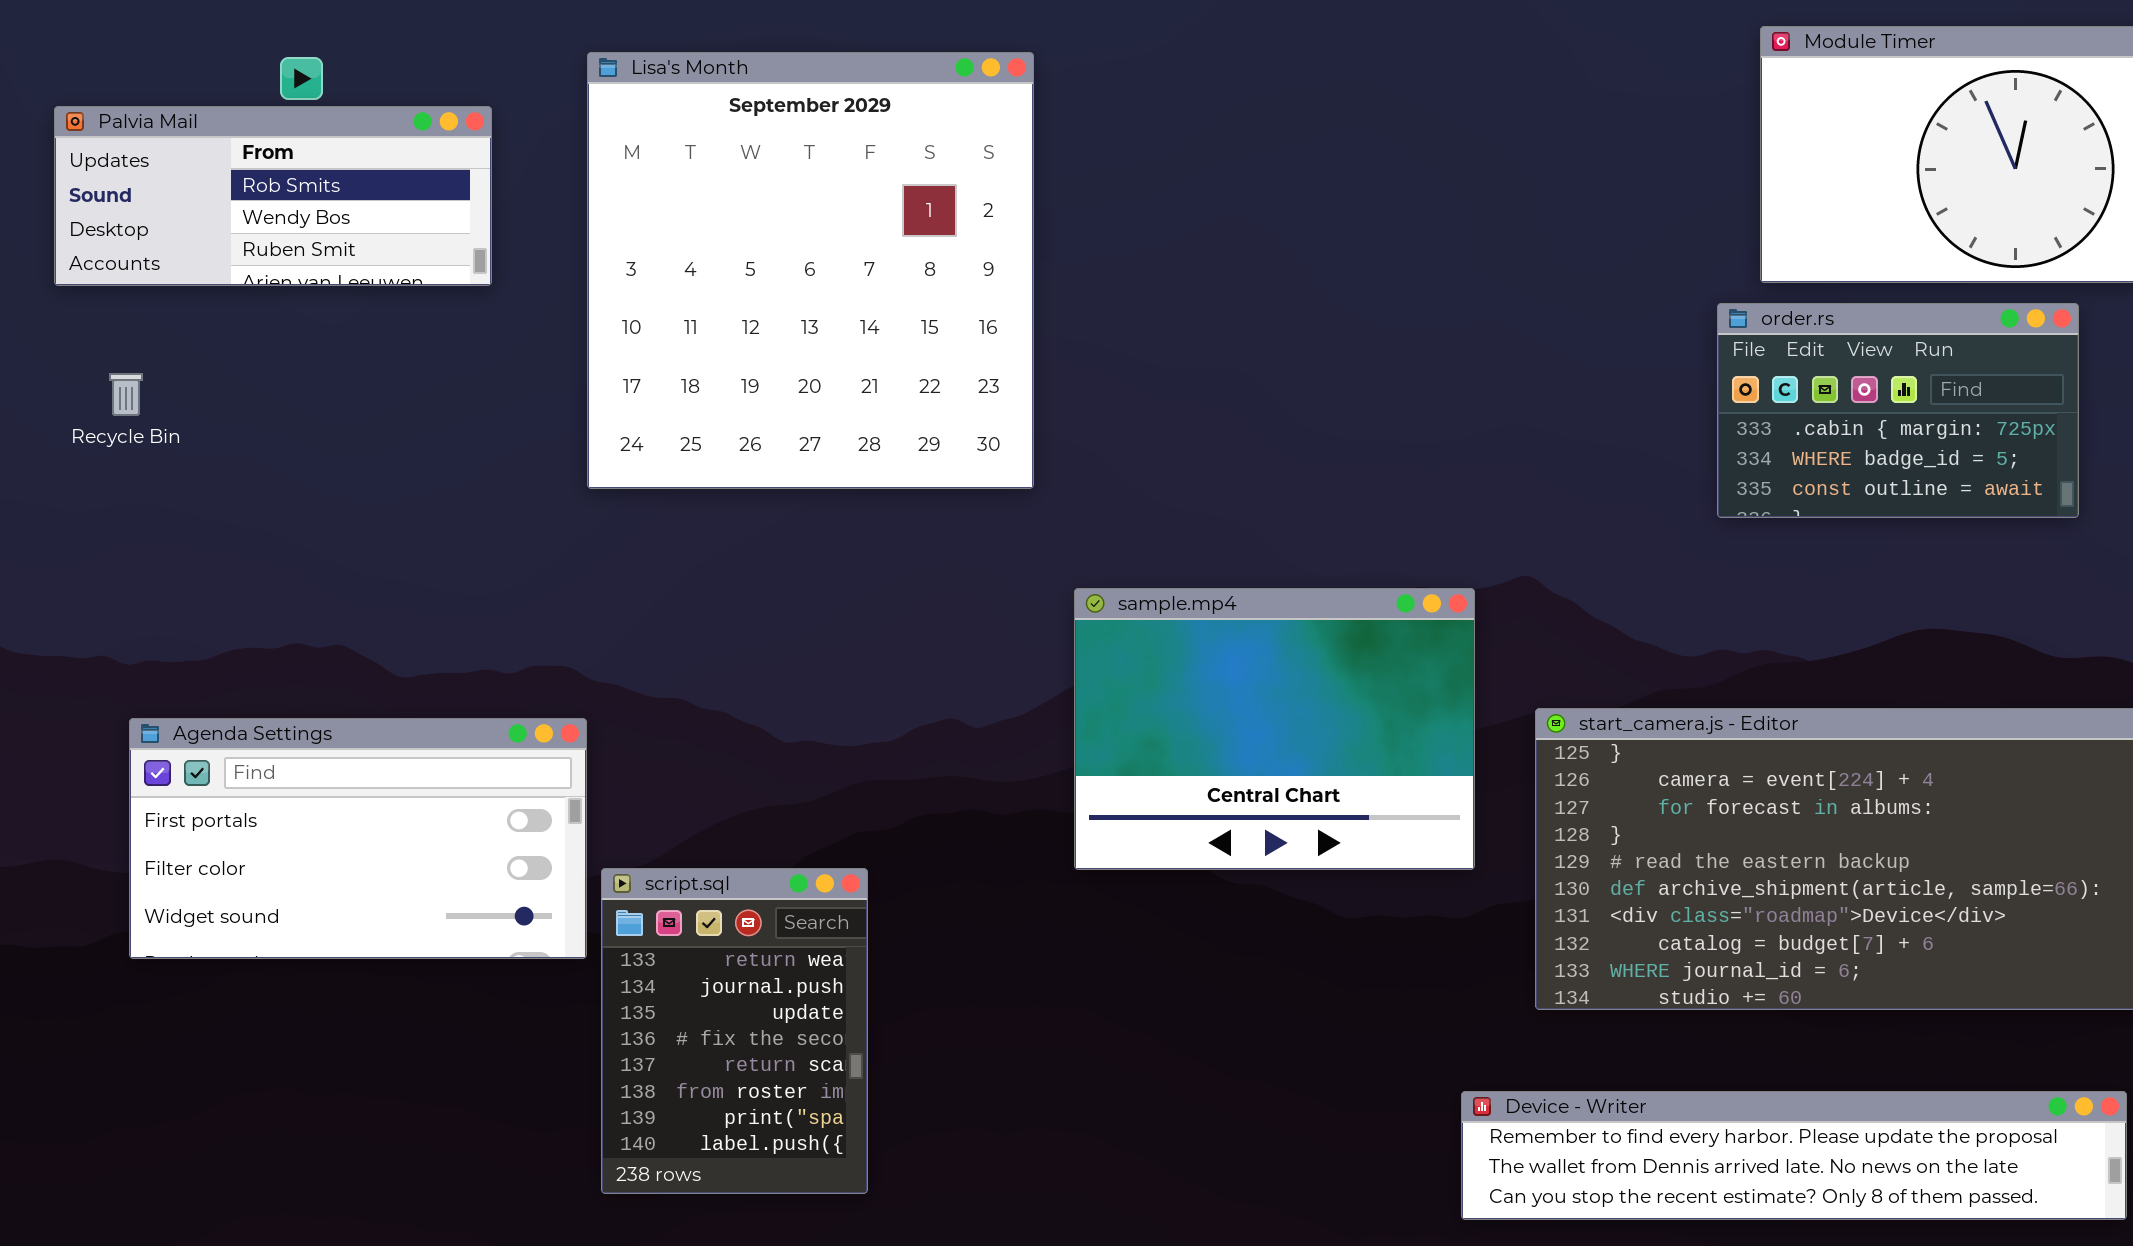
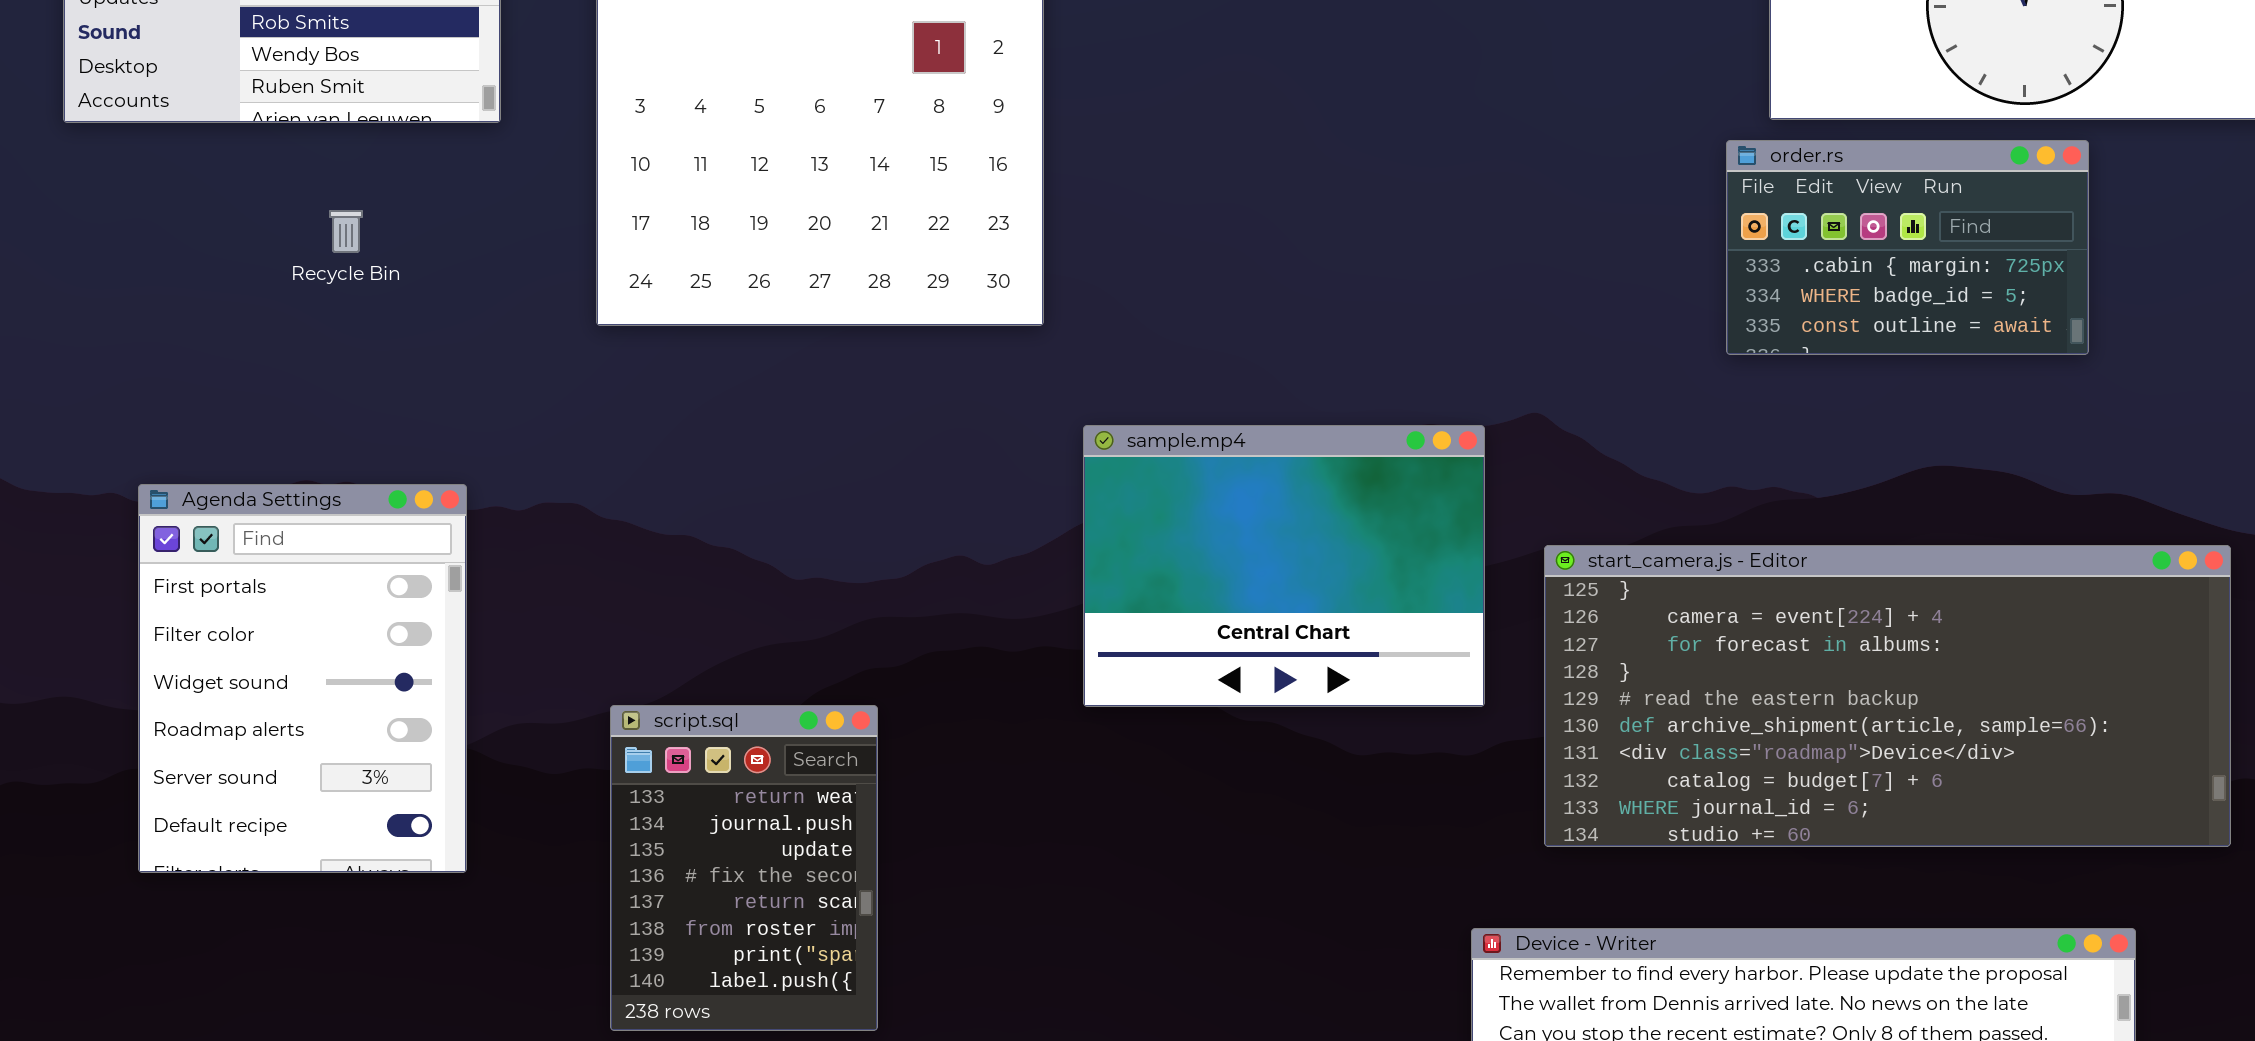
Recycle Bin: [109,373,143,416] -> [329,210,363,253], moved
Agenda Settings: [129,718,587,959] -> [138,484,467,873], moved, resized

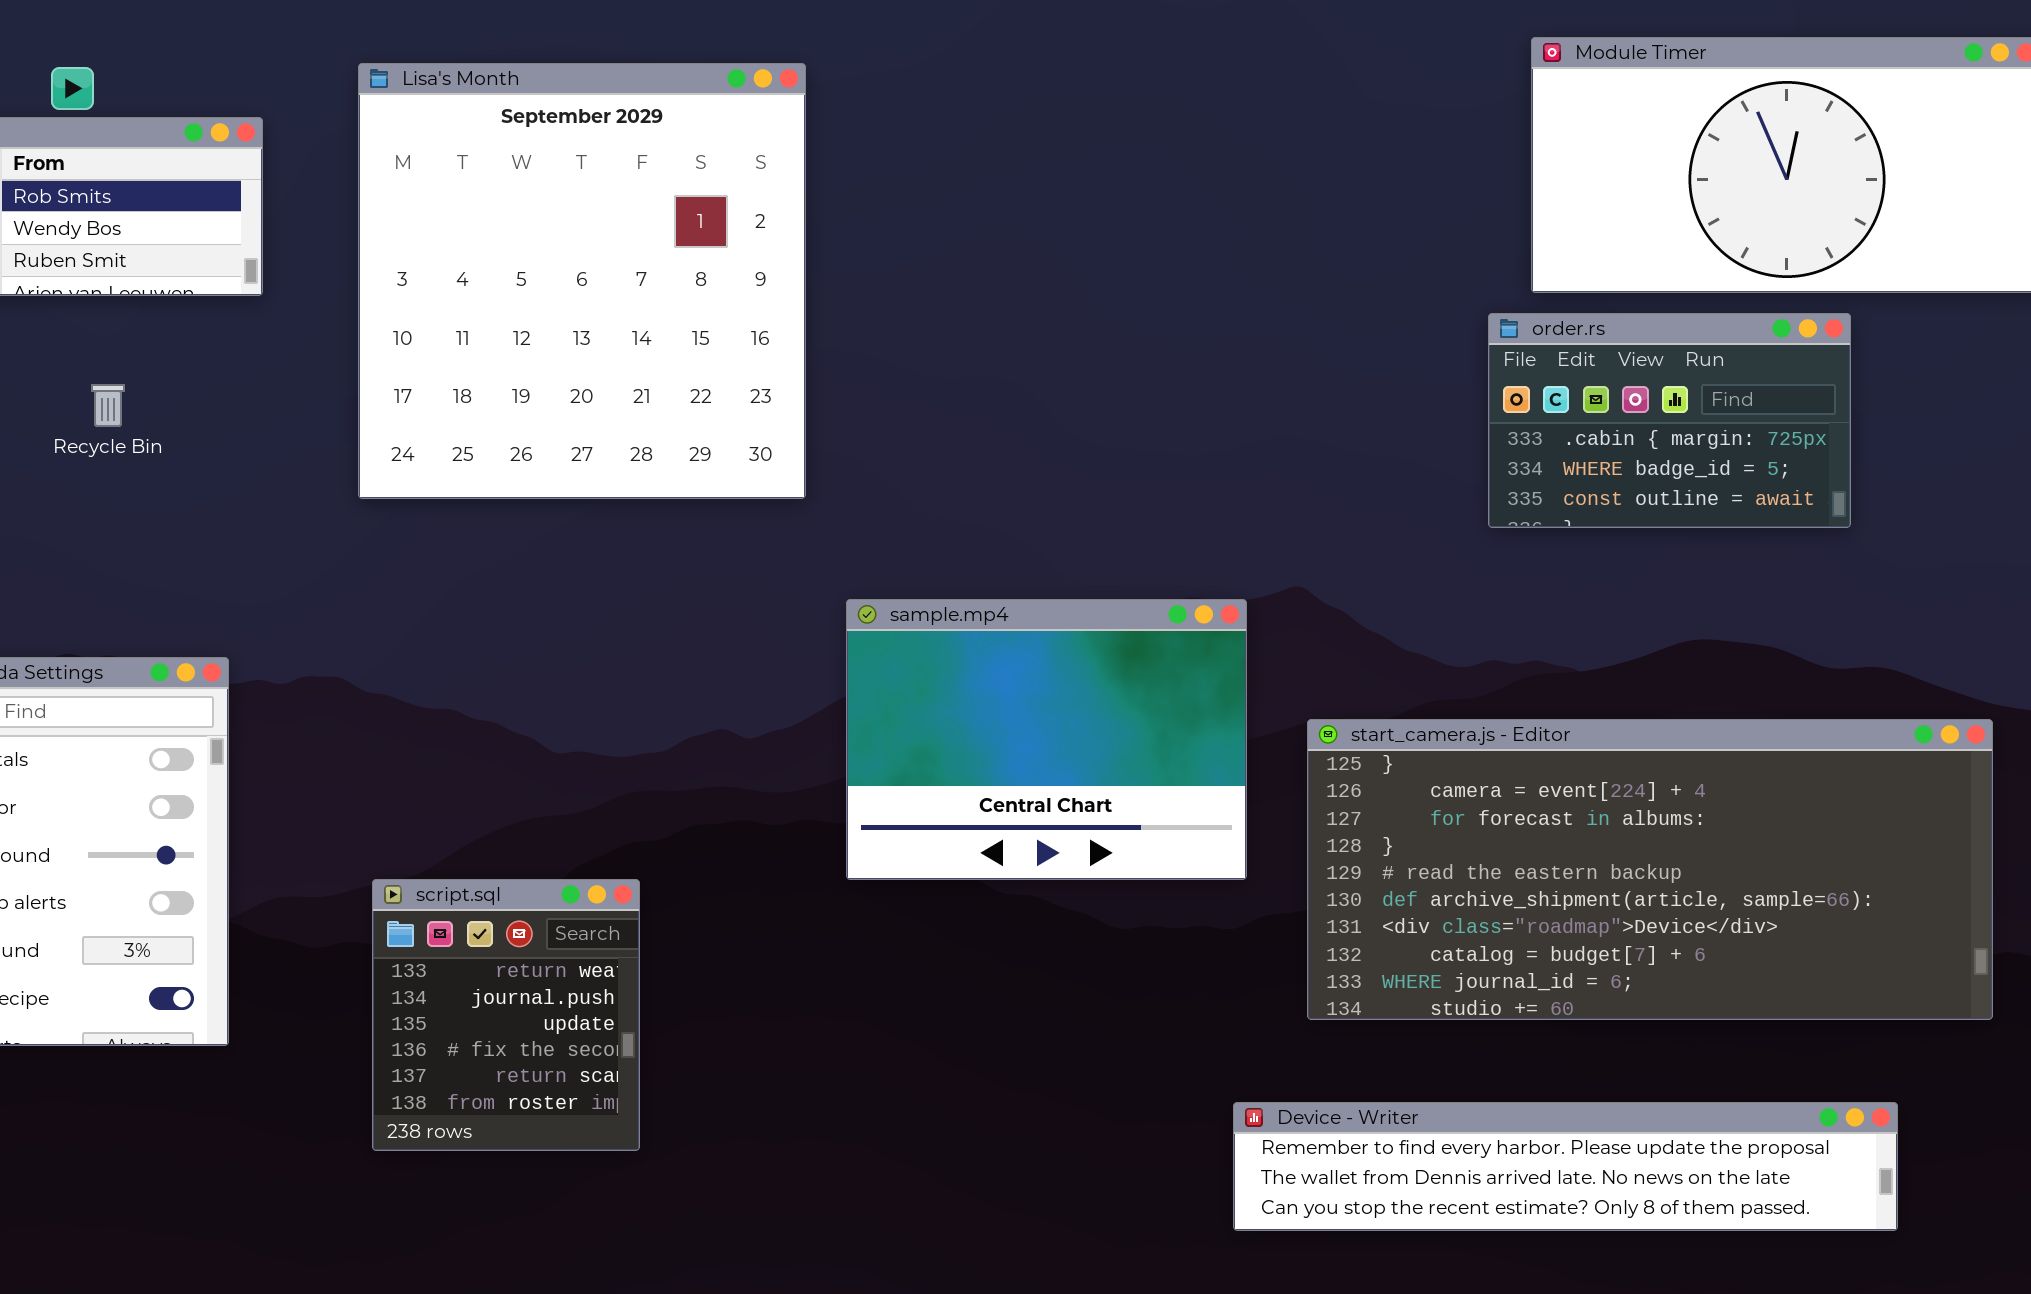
script.sql: [610,705,878,1031] -> [372,879,640,1151], resized

